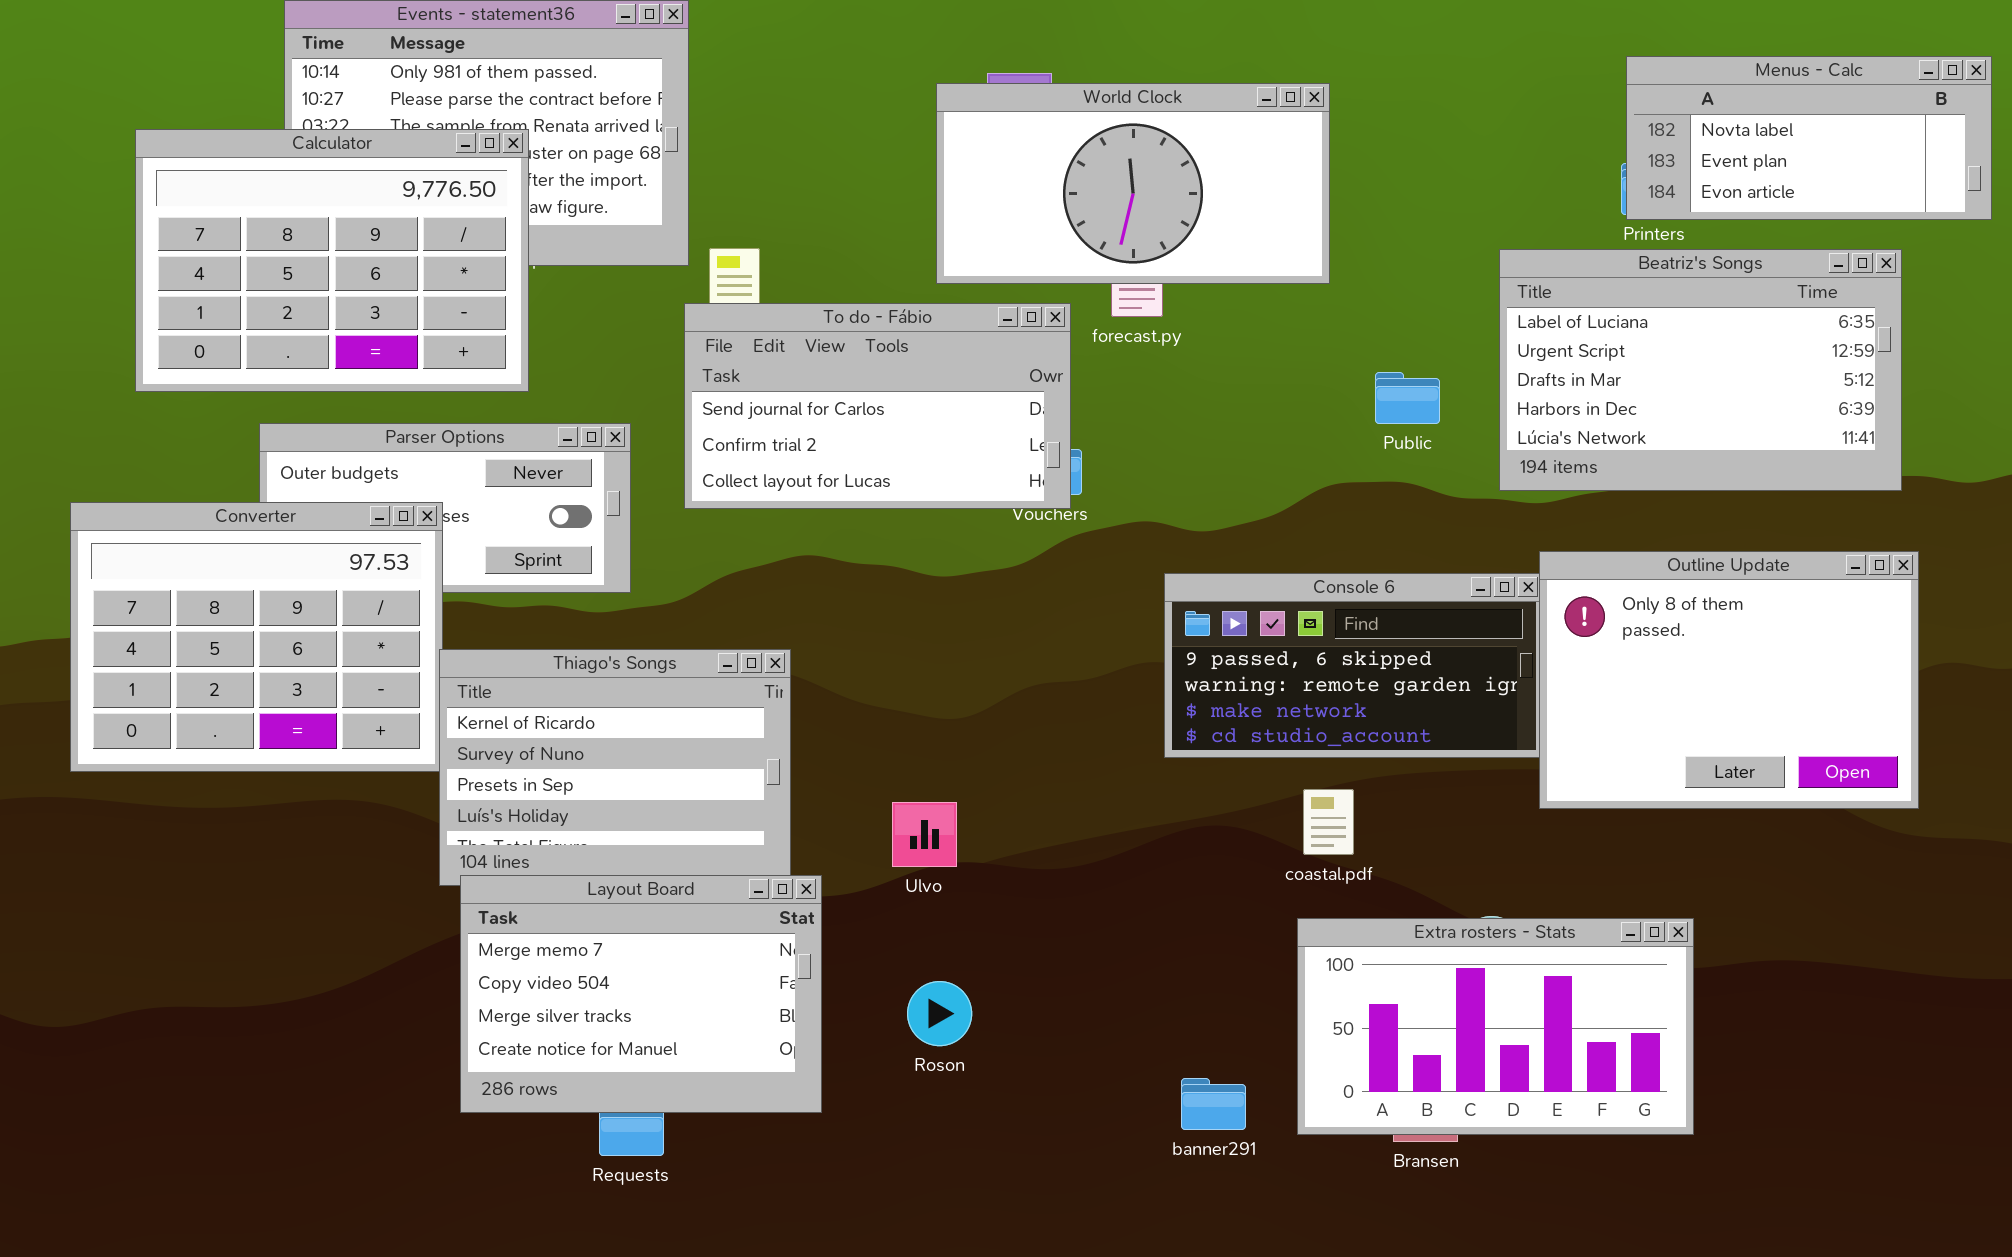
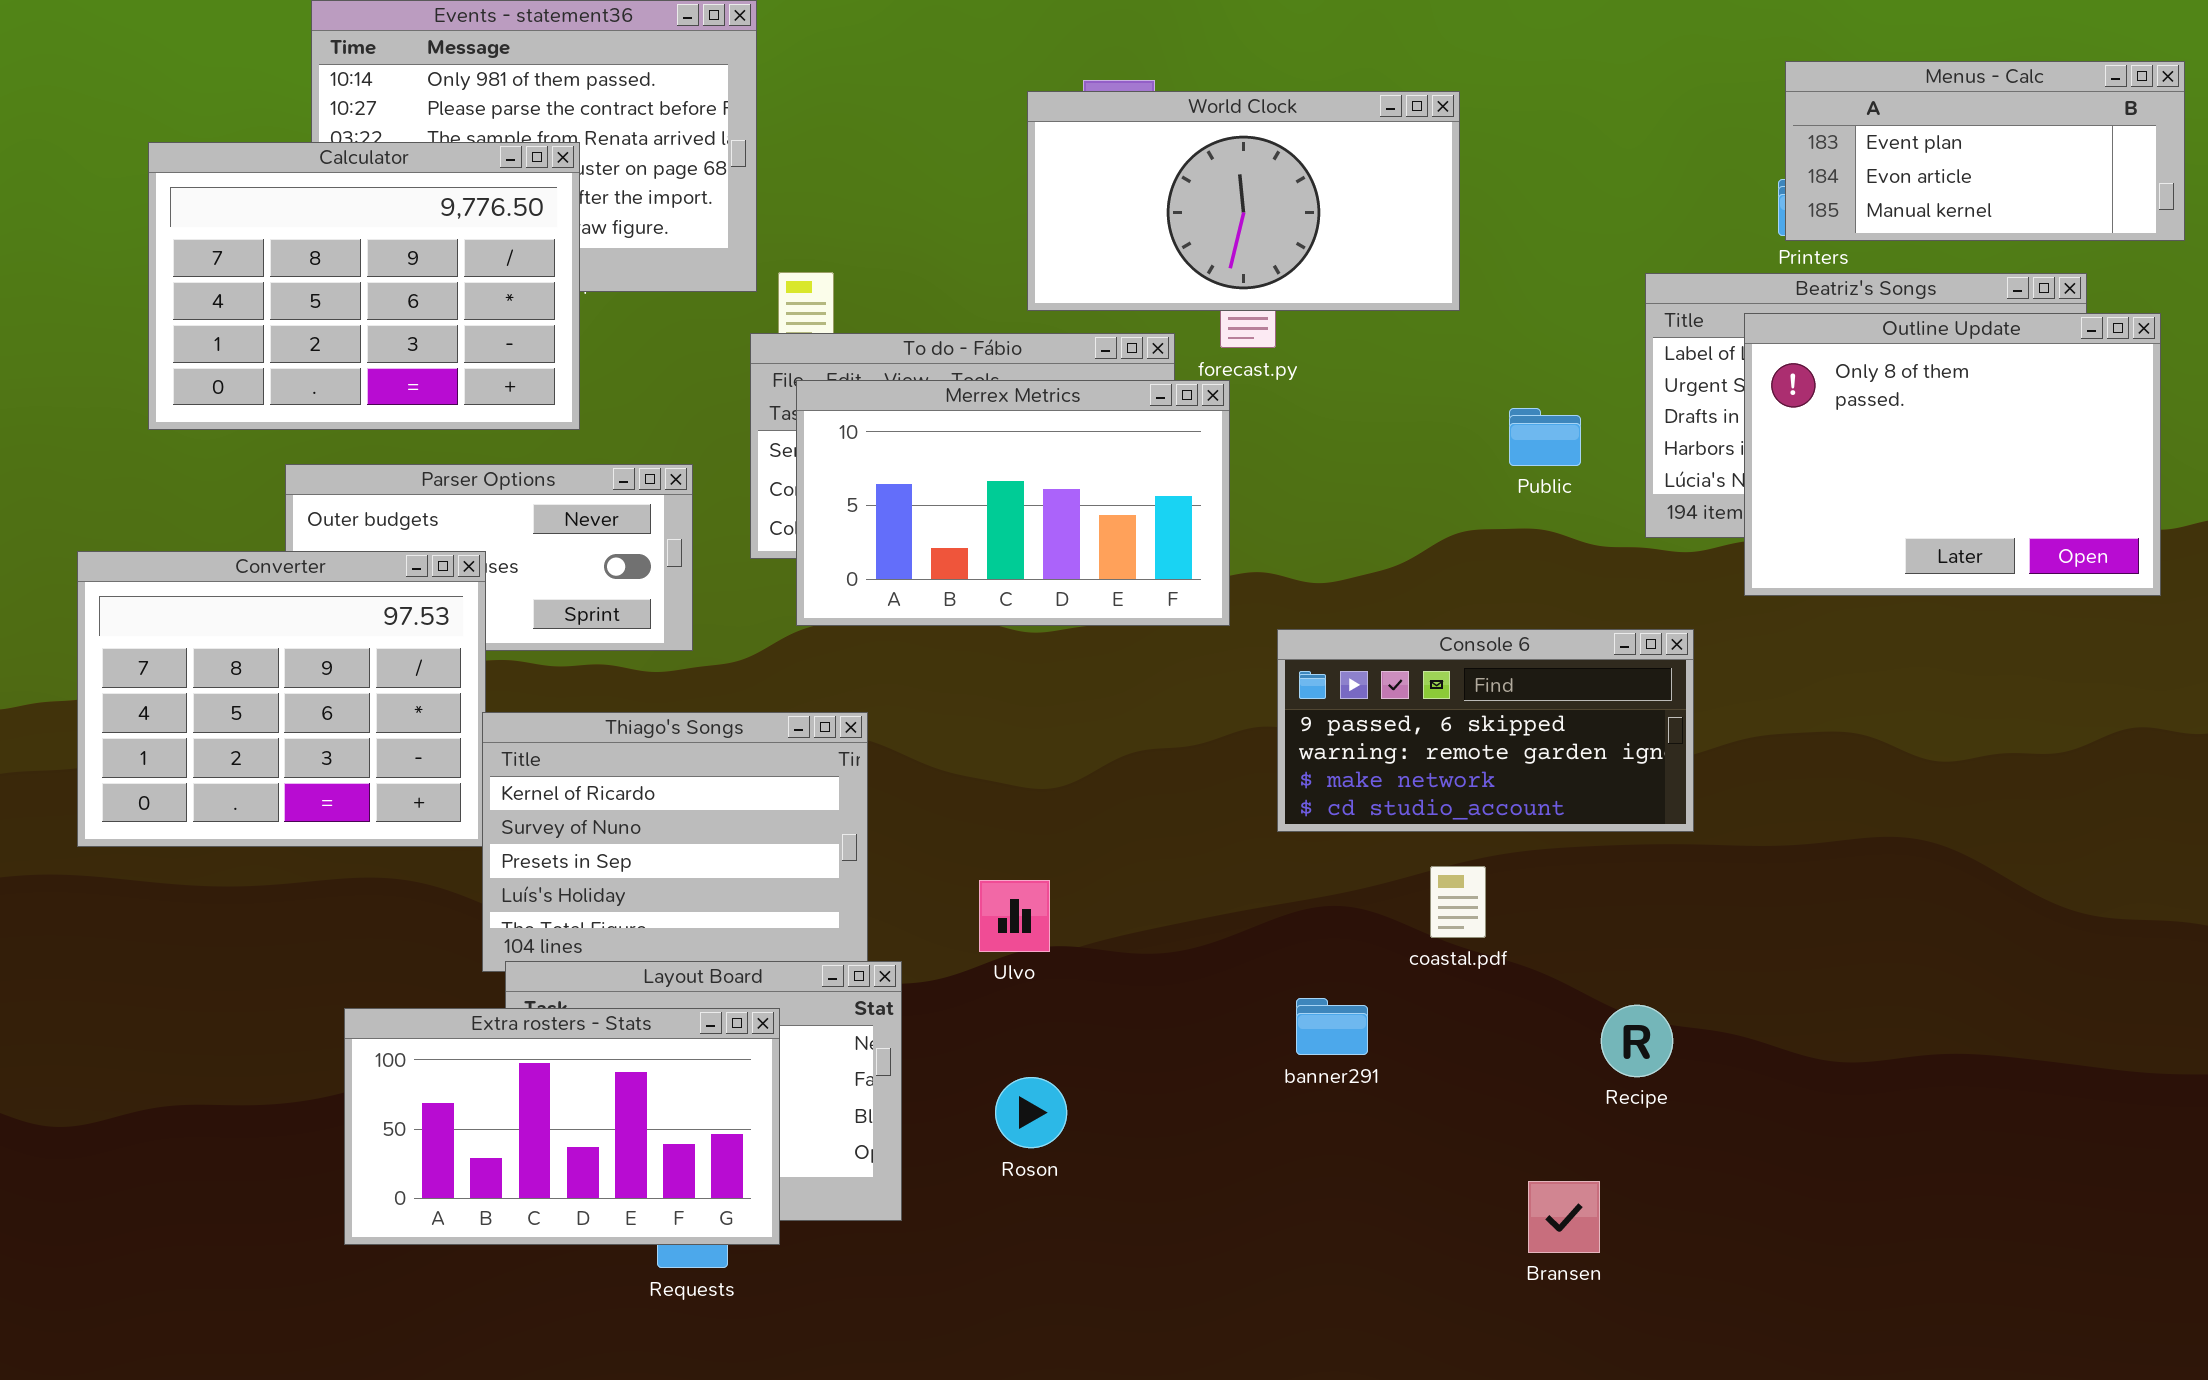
Menus - Calc: [1626,56,1992,220] -> [1785,61,2185,241], scrolled down 1 row
Merrex Metrics: none -> [796,380,1230,626], opened
Outline Update: [1539,551,1919,809] -> [1744,313,2161,596], moved
Extra rosters - Stats: [1297,918,1694,1135] -> [344,1008,780,1245], moved
banner291: [1181,1078,1246,1130] -> [1296,998,1368,1055], moved

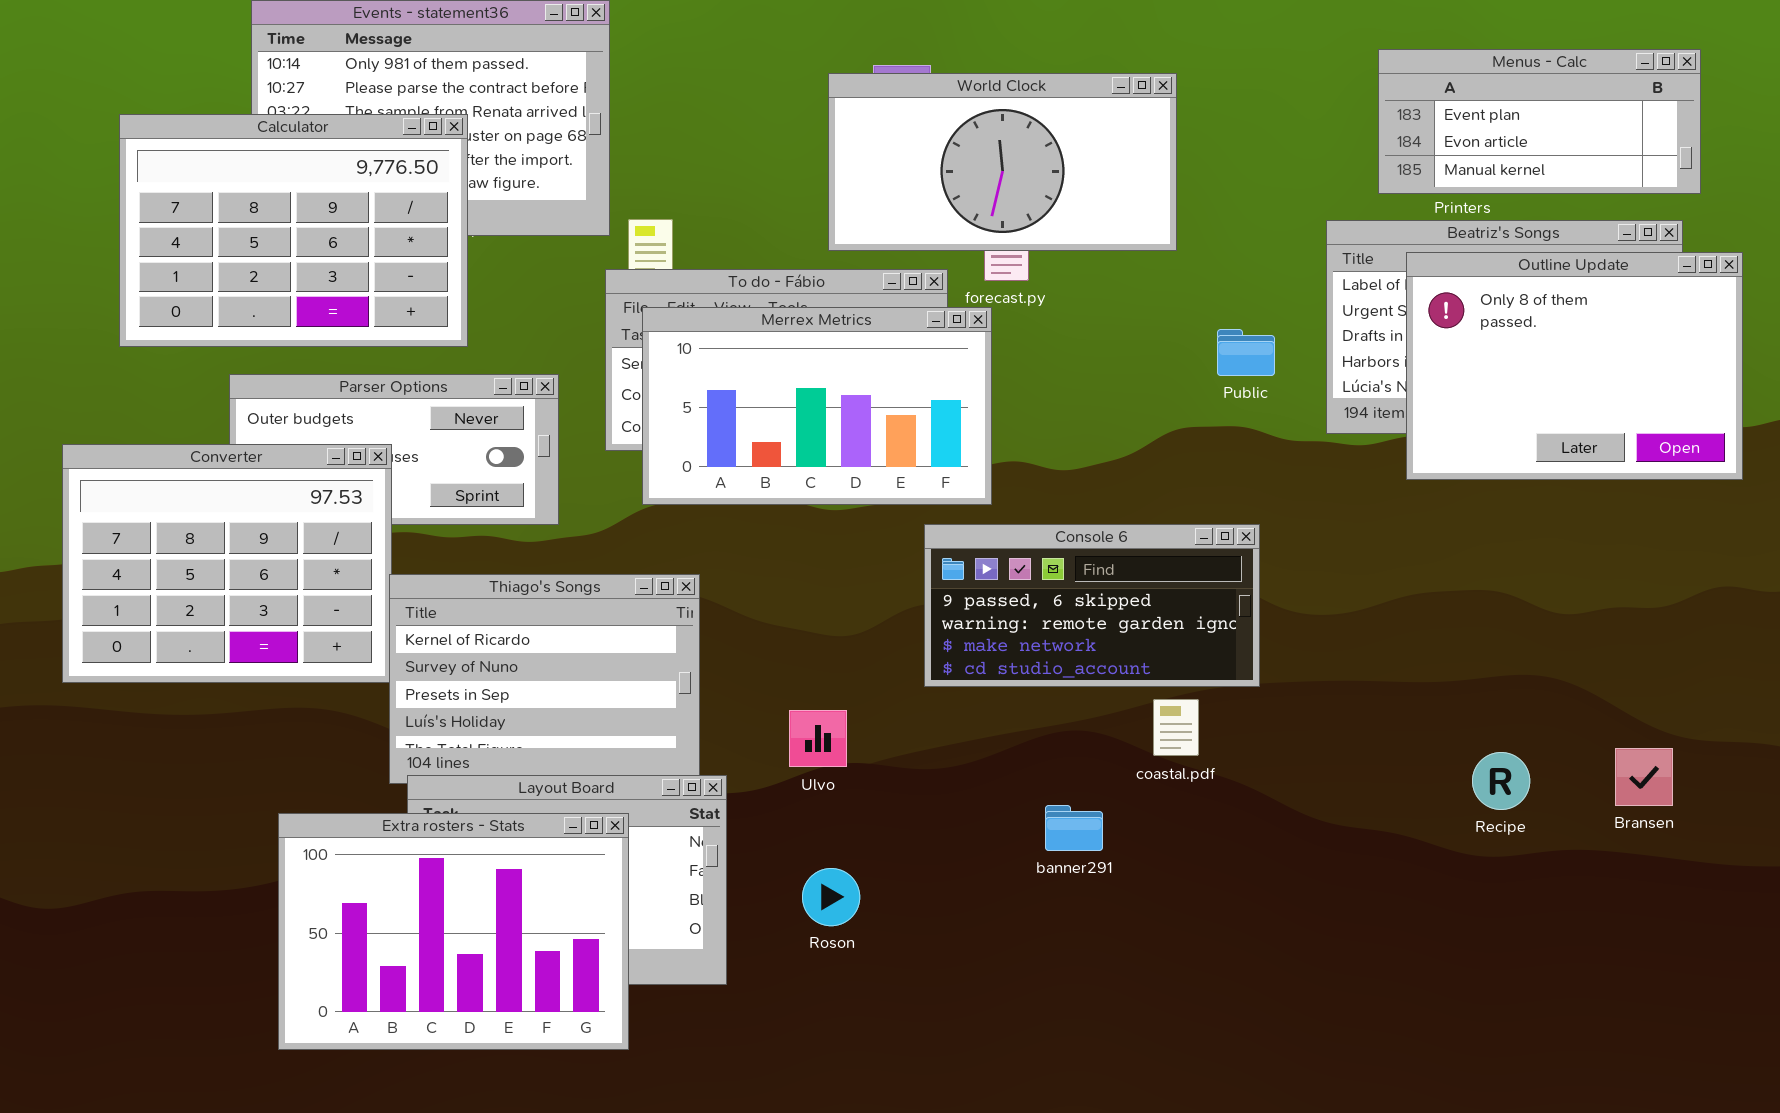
Menus - Calc: [1785,61,2185,241] -> [1378,49,1701,194], moved
Console 6: [1277,629,1694,832] -> [924,524,1260,687], moved
Recipe: [1601,1005,1673,1077] -> [1472,752,1530,810], moved
Extra rosters - Stats: [344,1008,780,1245] -> [278,813,629,1050], resized
Bransen: [1528,1181,1600,1253] -> [1615,748,1673,806], moved

